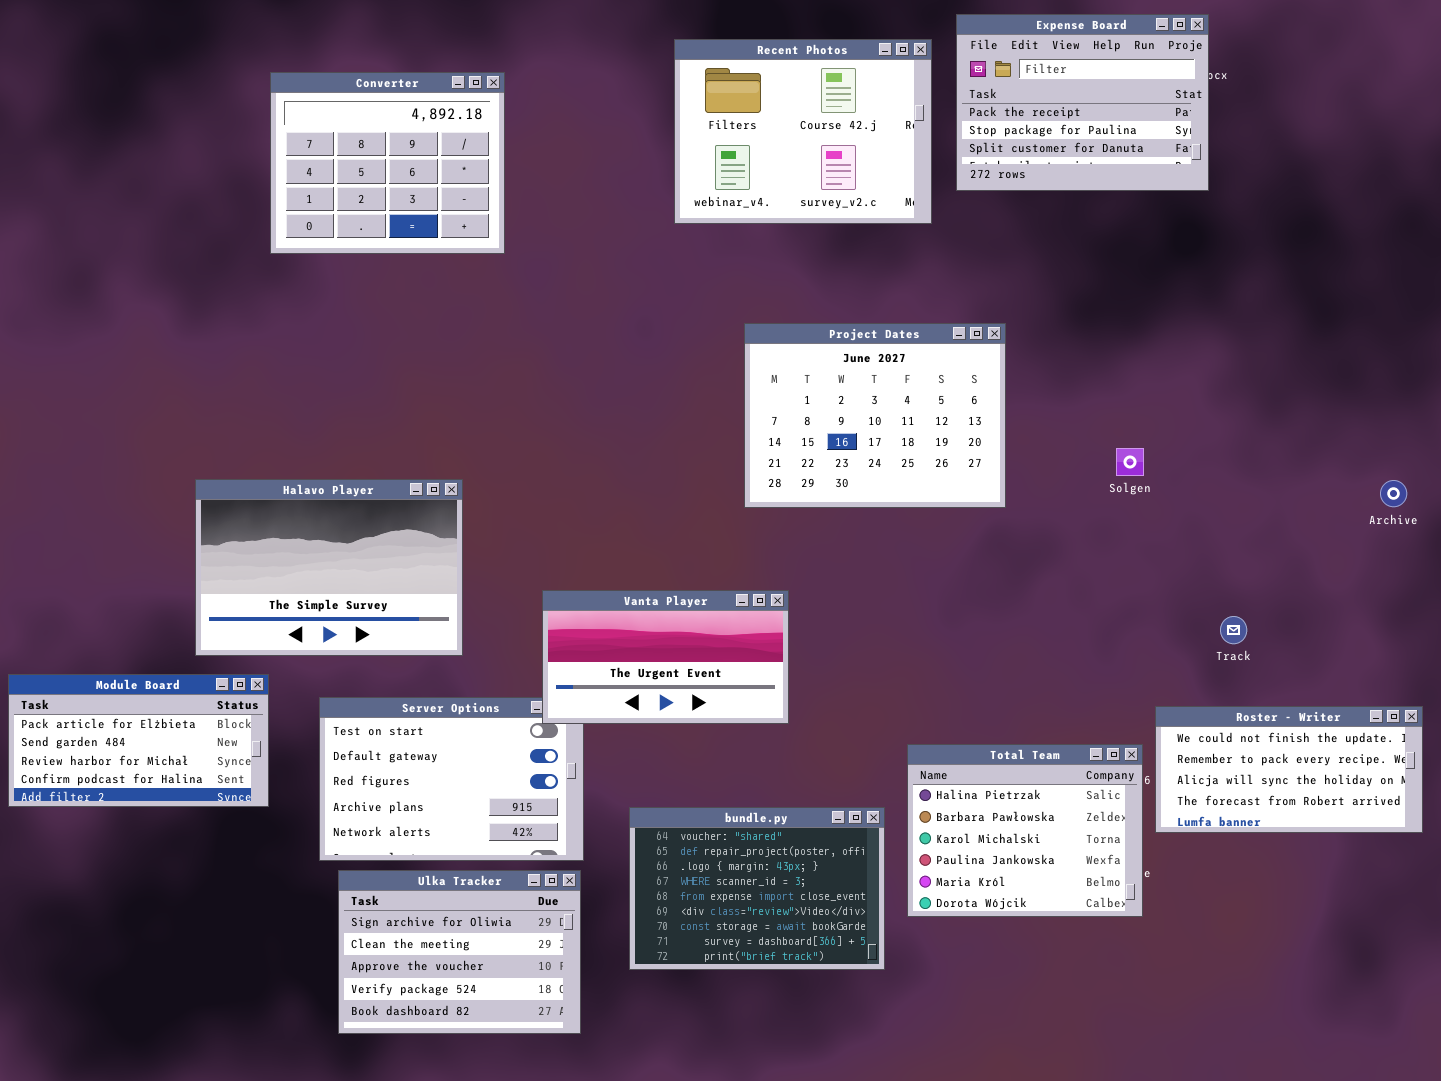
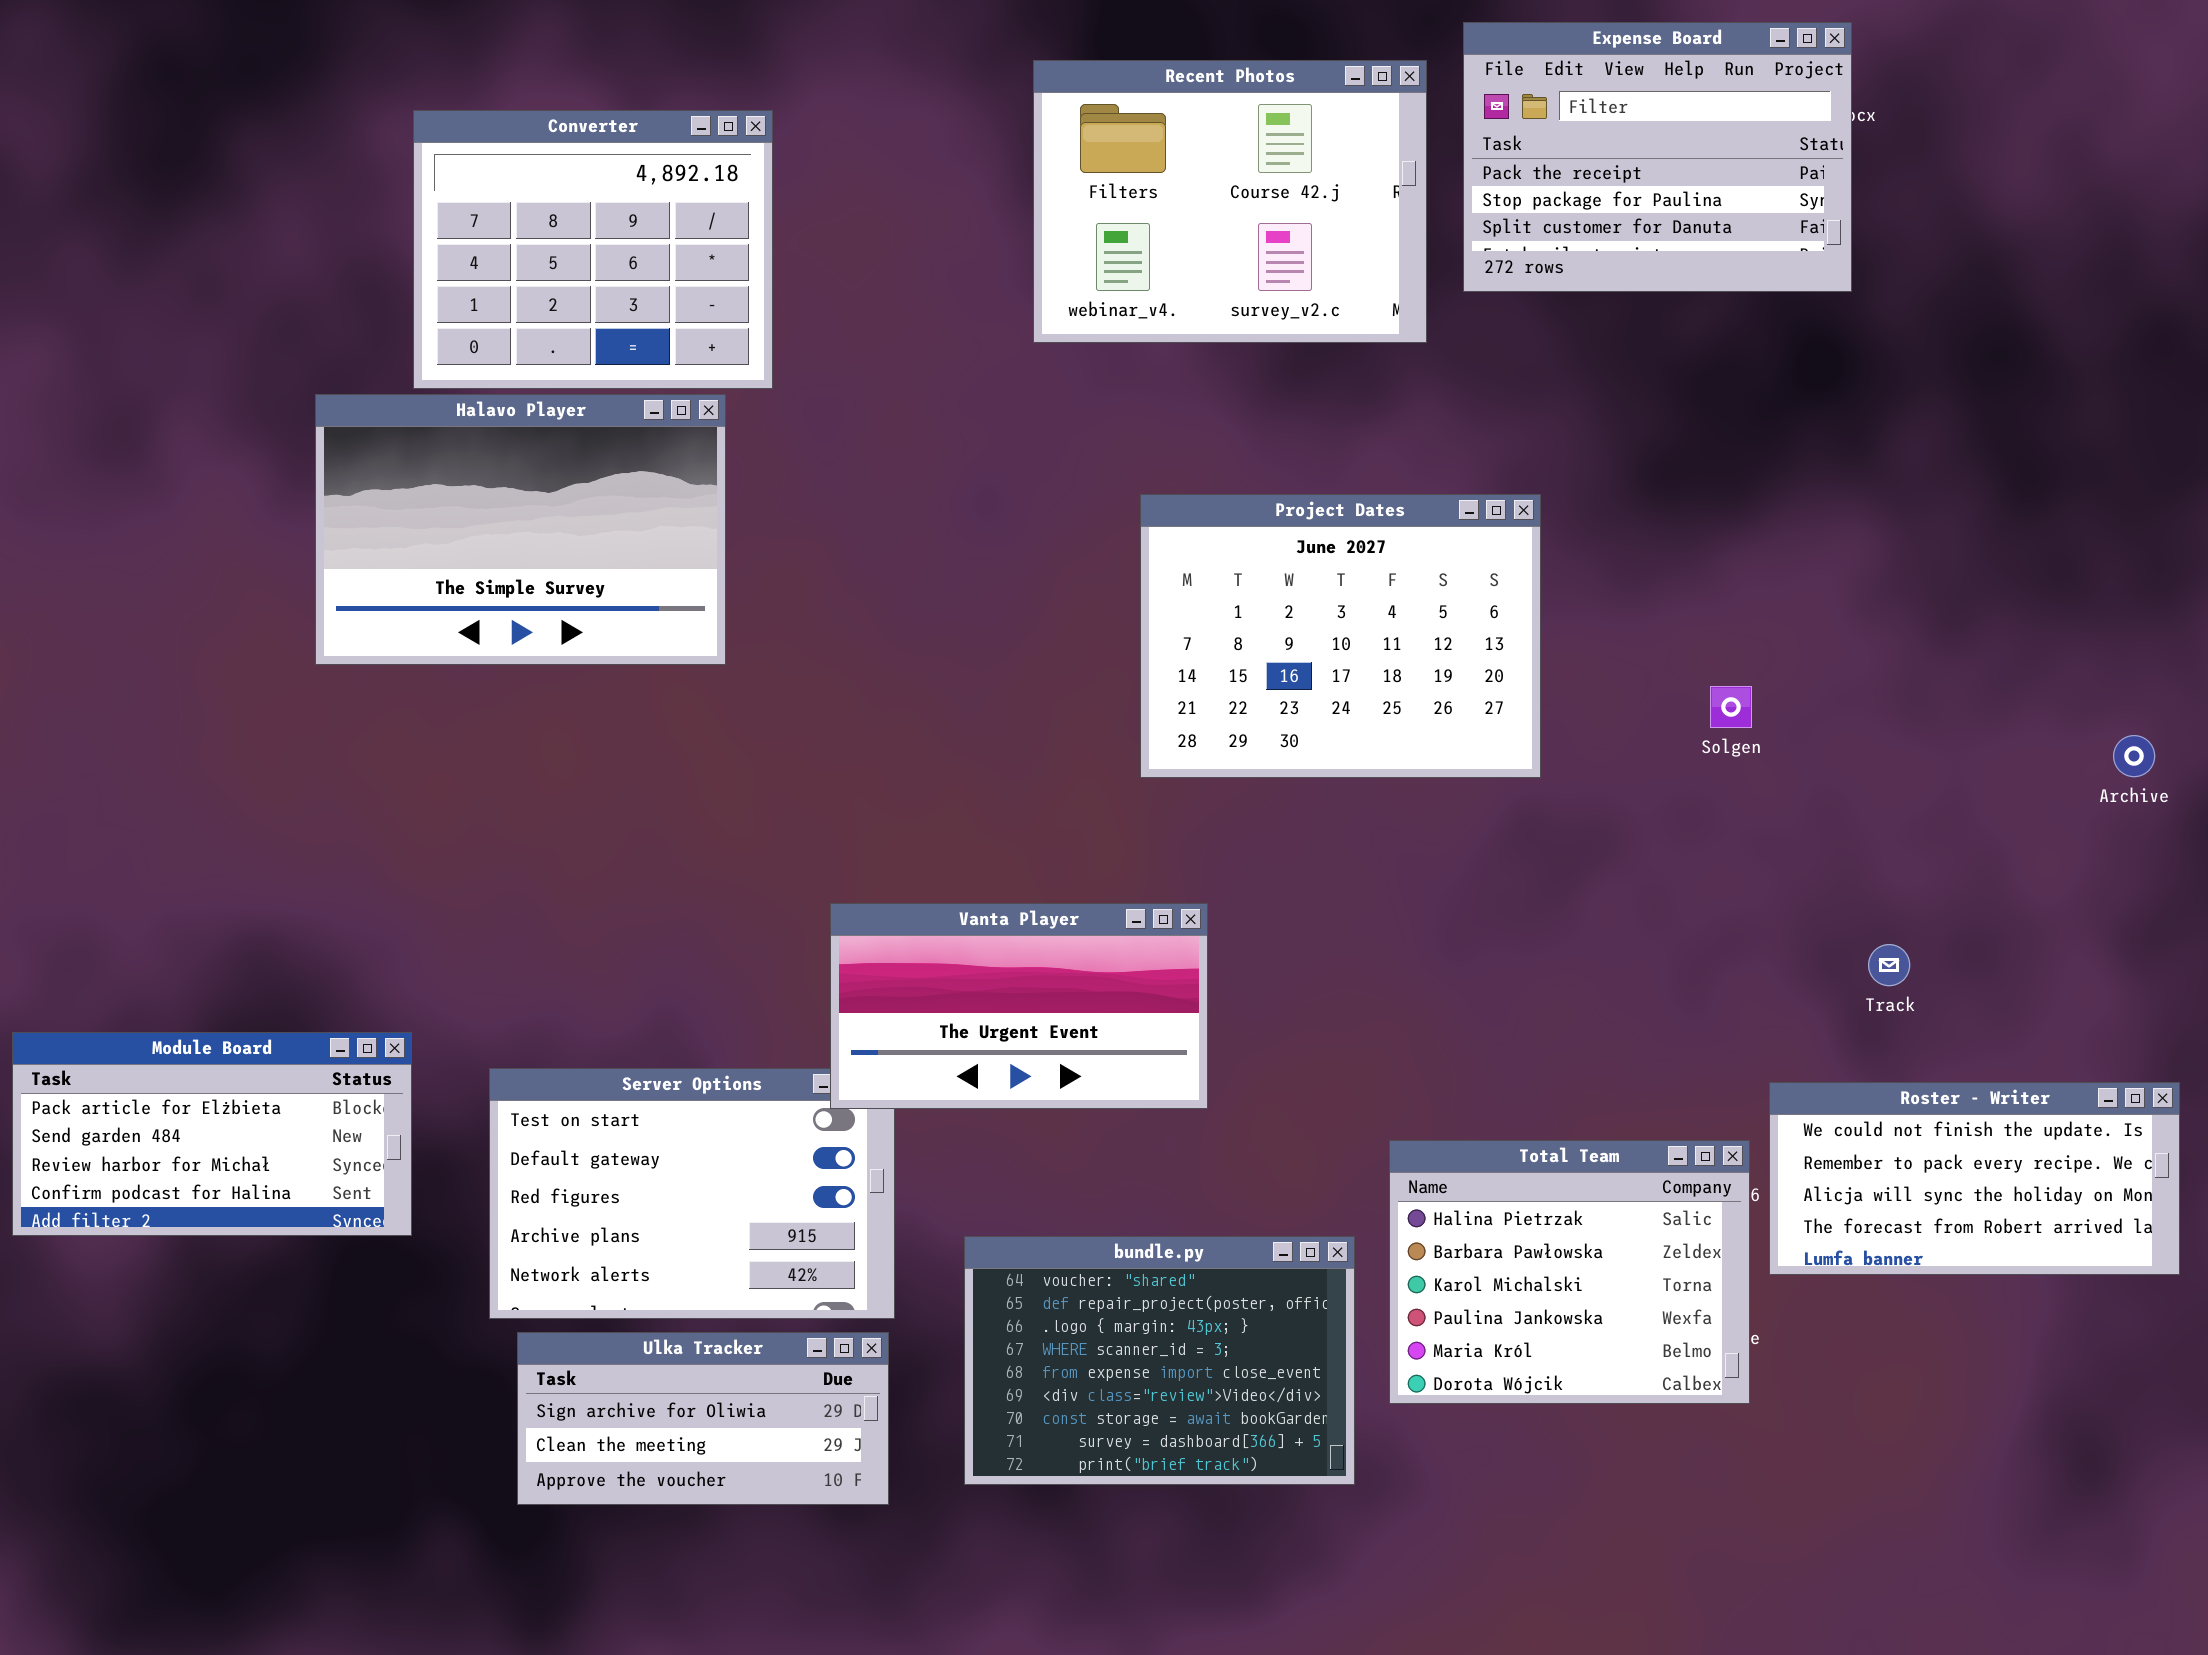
Halavo Player: [195,479,463,656] -> [315,394,726,665], moved
Ulka Tracker: [338,870,581,1034] -> [517,1332,889,1505], resized

